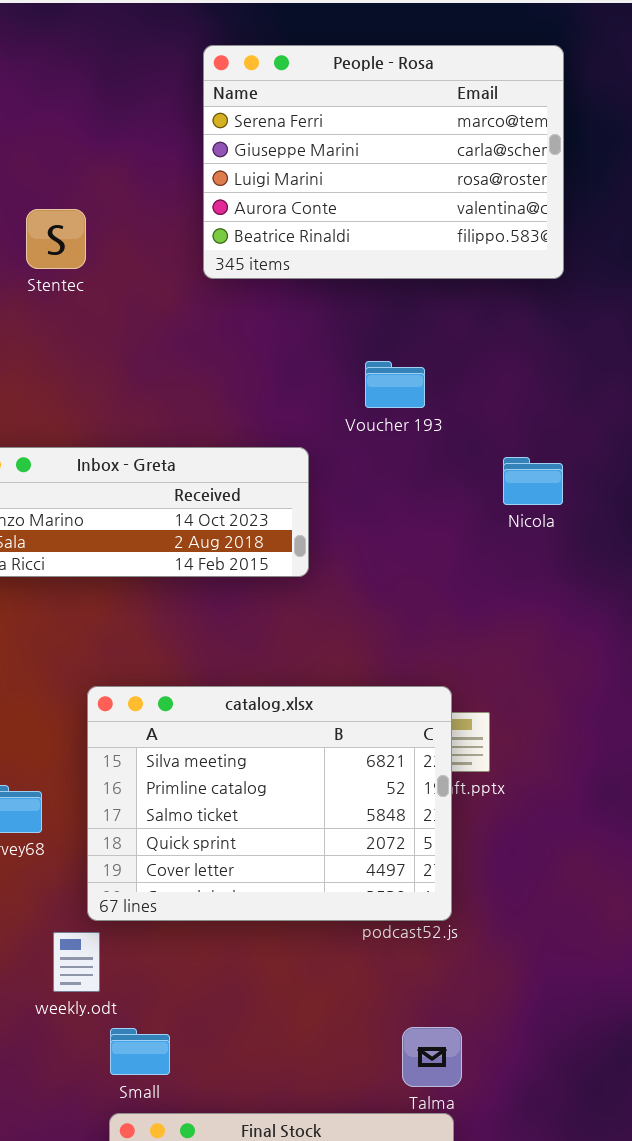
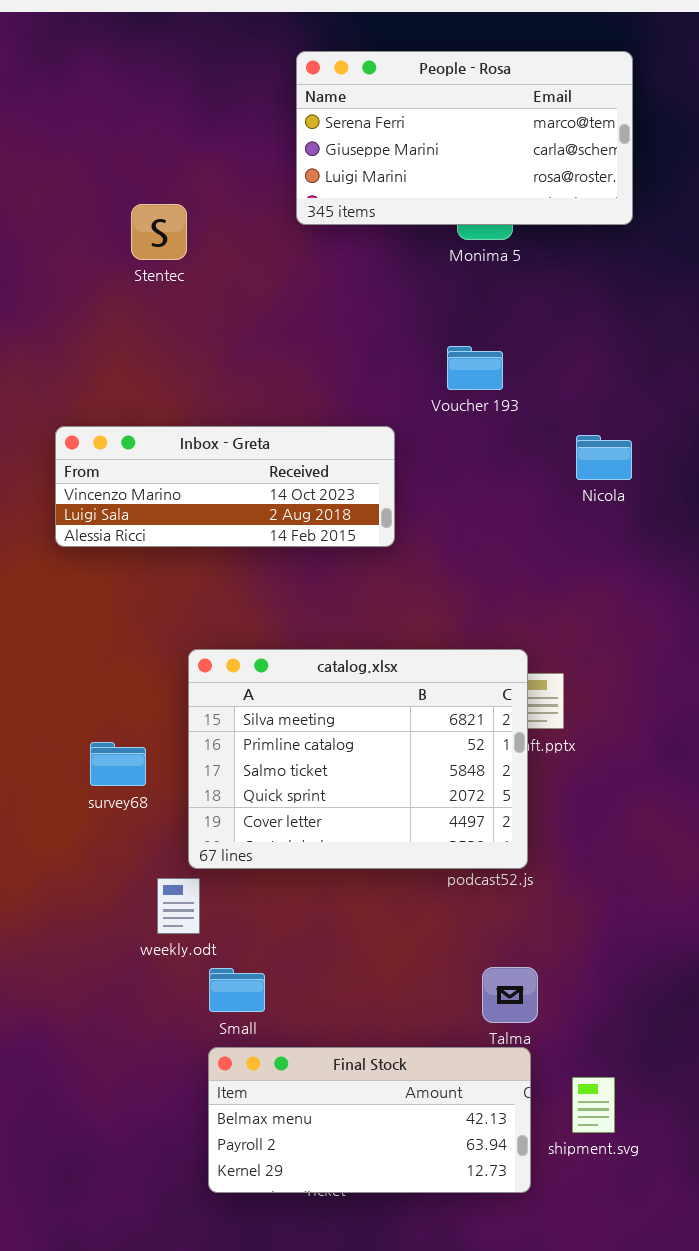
People - Rosa: [203,45,564,279] -> [296,51,633,225], resized

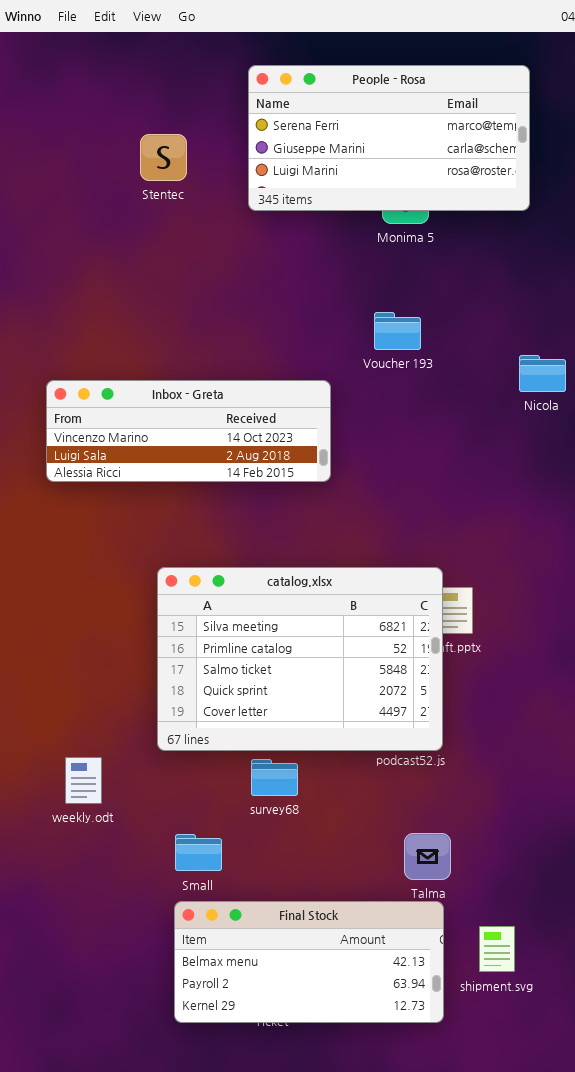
Stentec: [131,204,187,260] -> [140,134,187,181], moved
Nicola: [576,435,632,480] -> [519,355,566,392], moved
survey68: [90,742,146,786] -> [251,759,298,796], moved
weekly.odt: [157,878,200,934] -> [65,757,102,804], moved

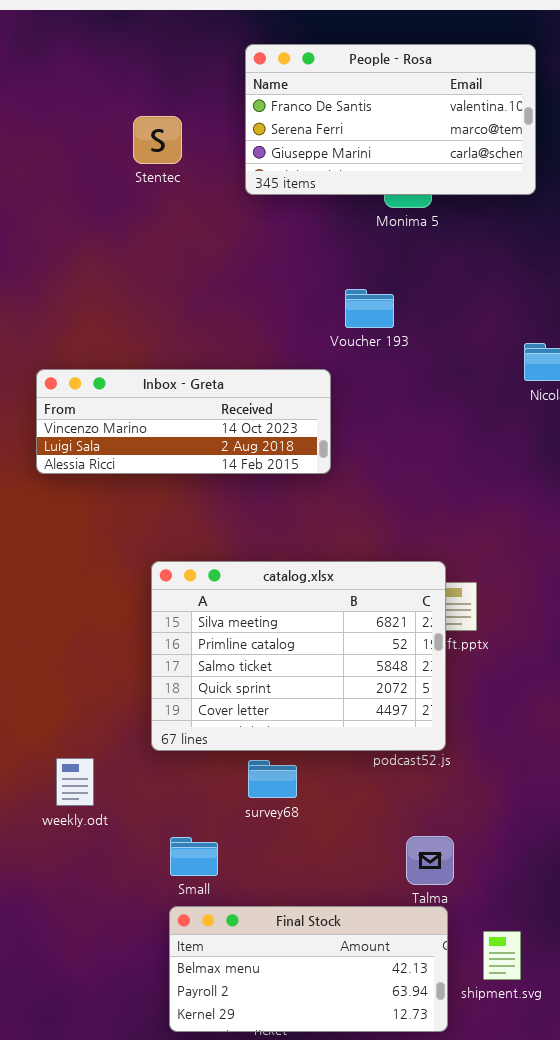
People - Rosa: [248,65,530,211] -> [245,44,536,195], scrolled up 1 row
Voucher 193: [374,312,421,350] -> [345,289,394,328], moved

